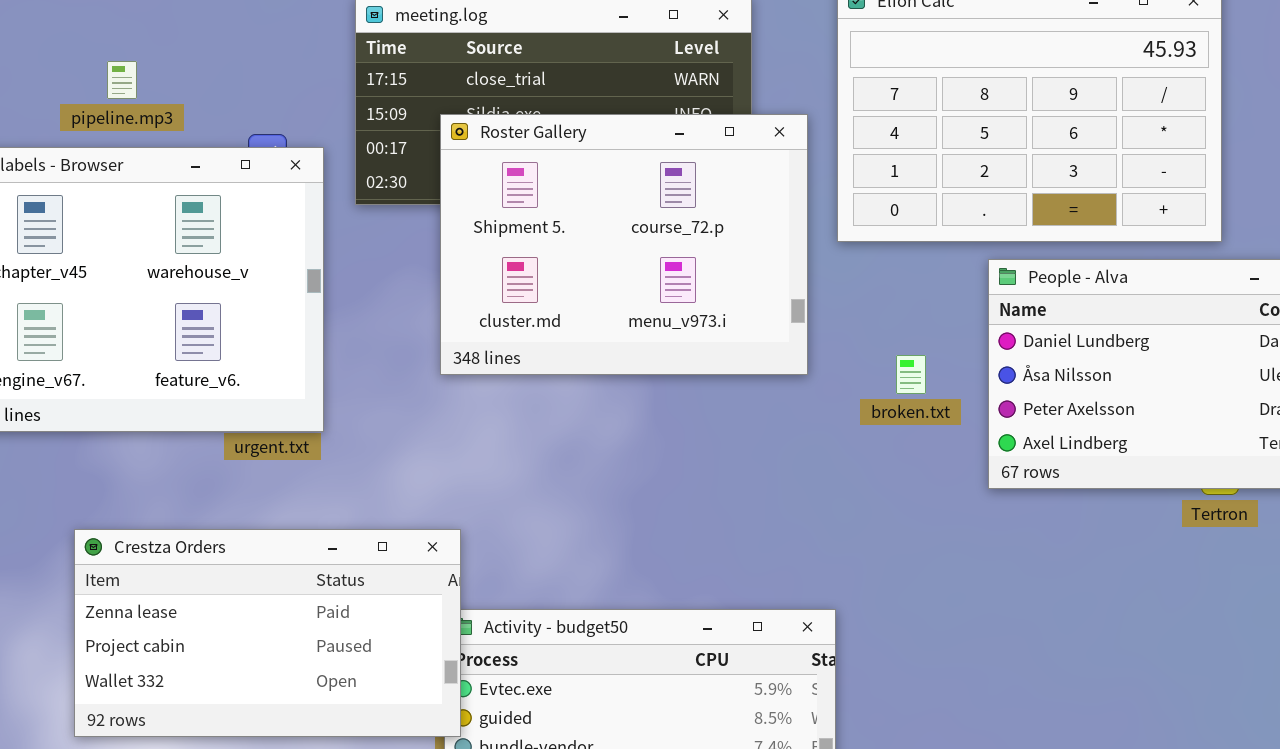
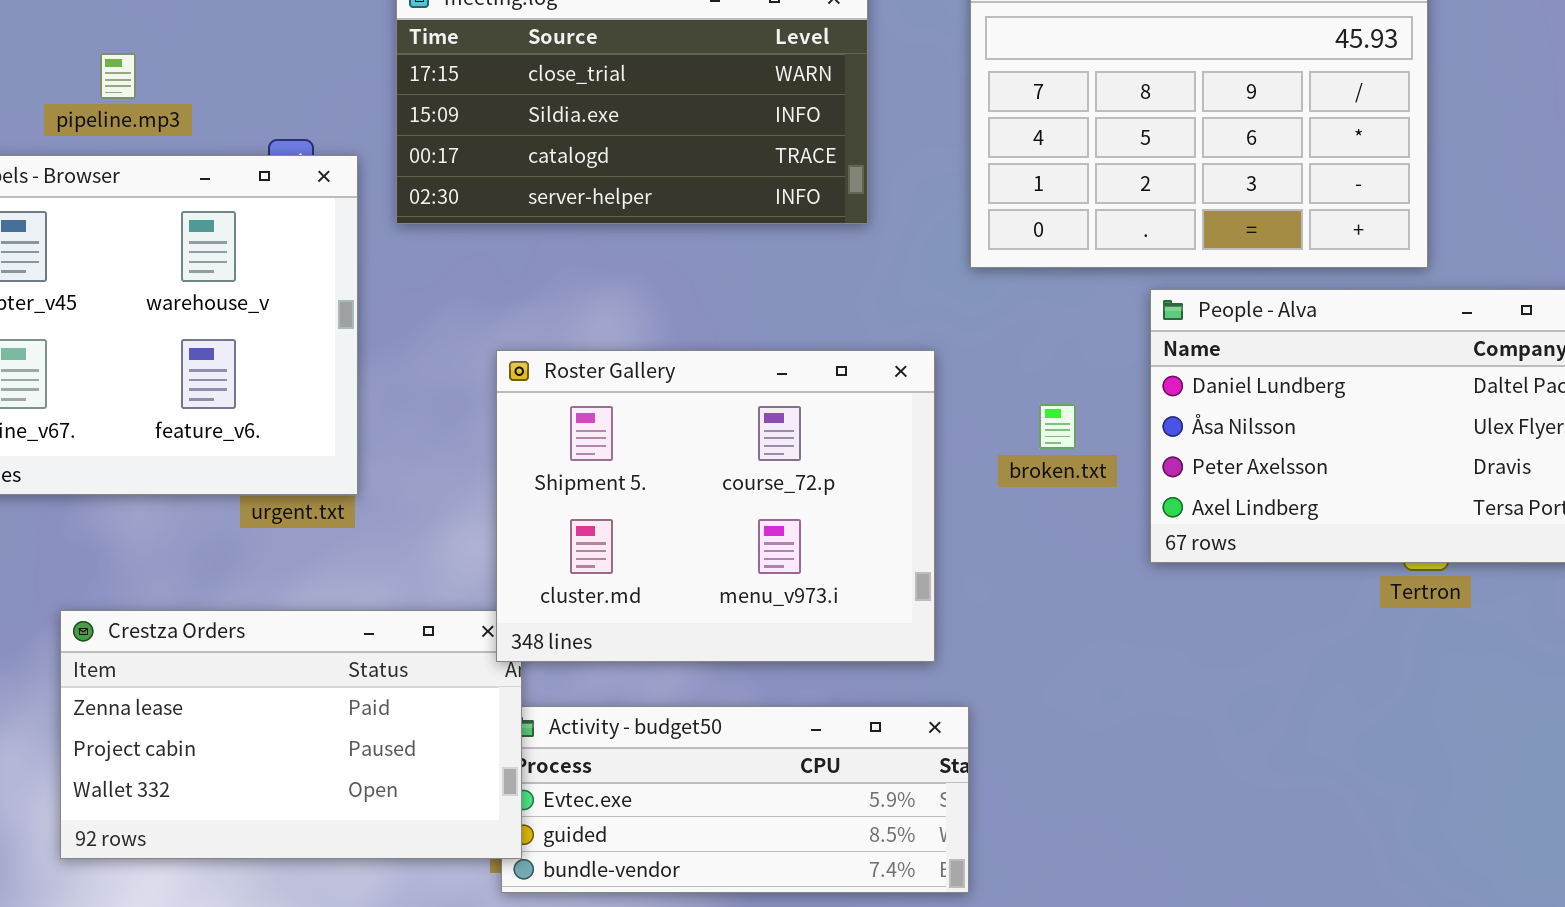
Roster Gallery: [440,114,808,375] -> [496,350,935,662], moved

